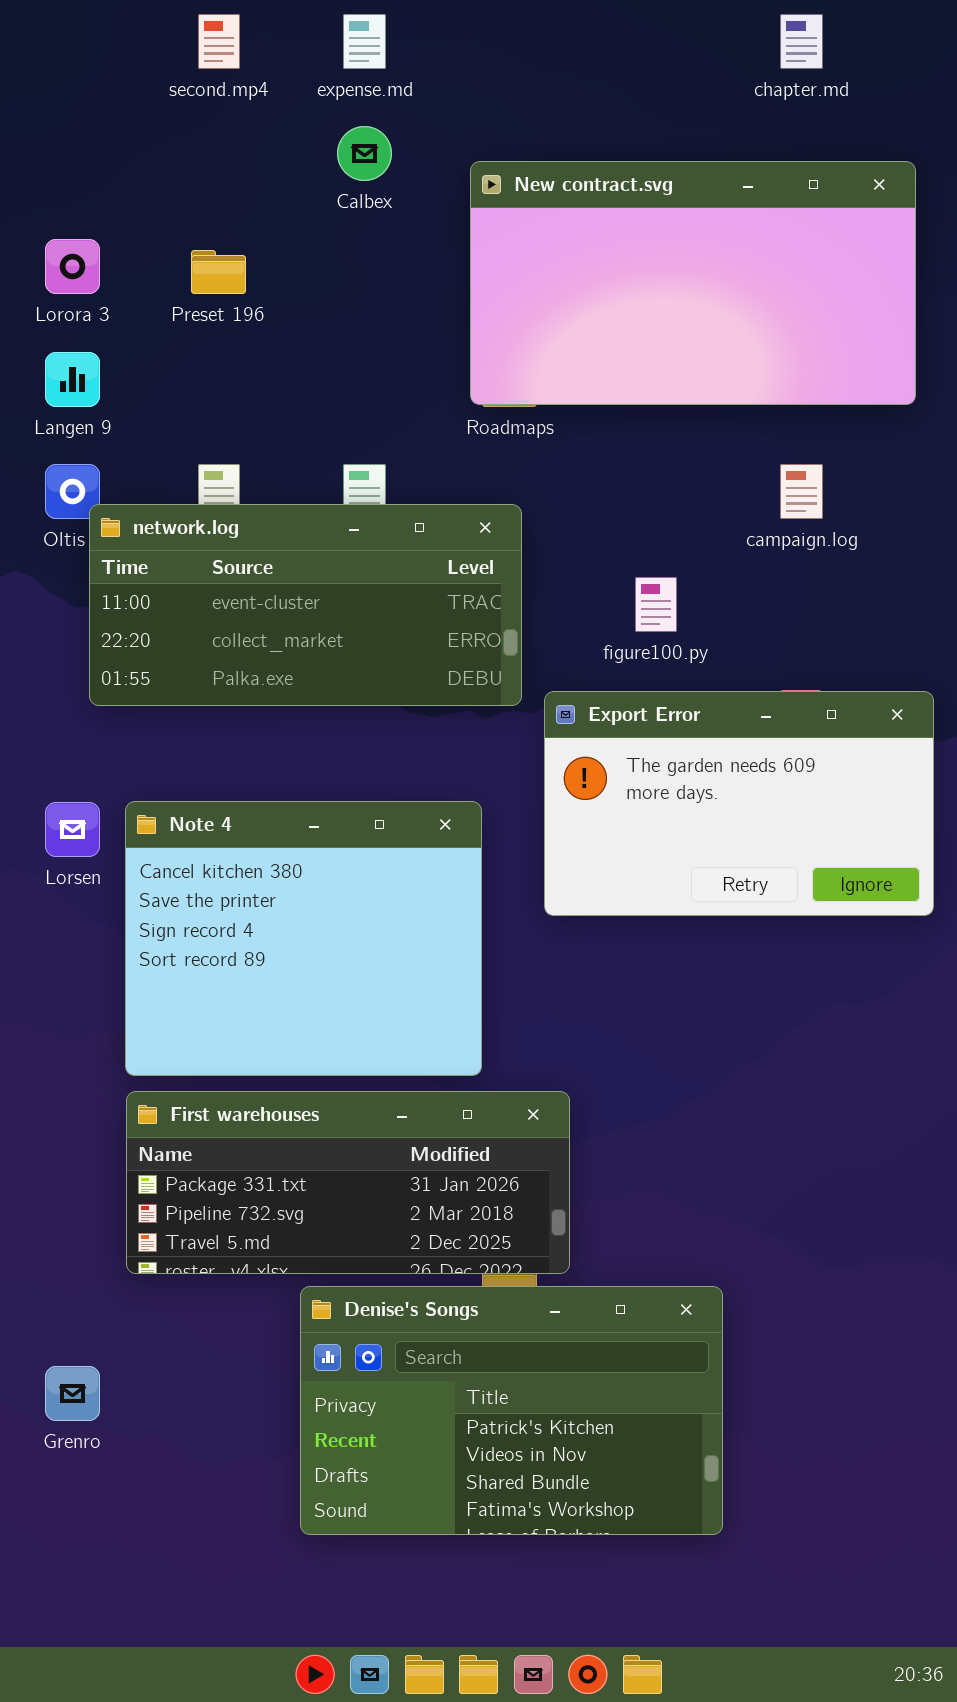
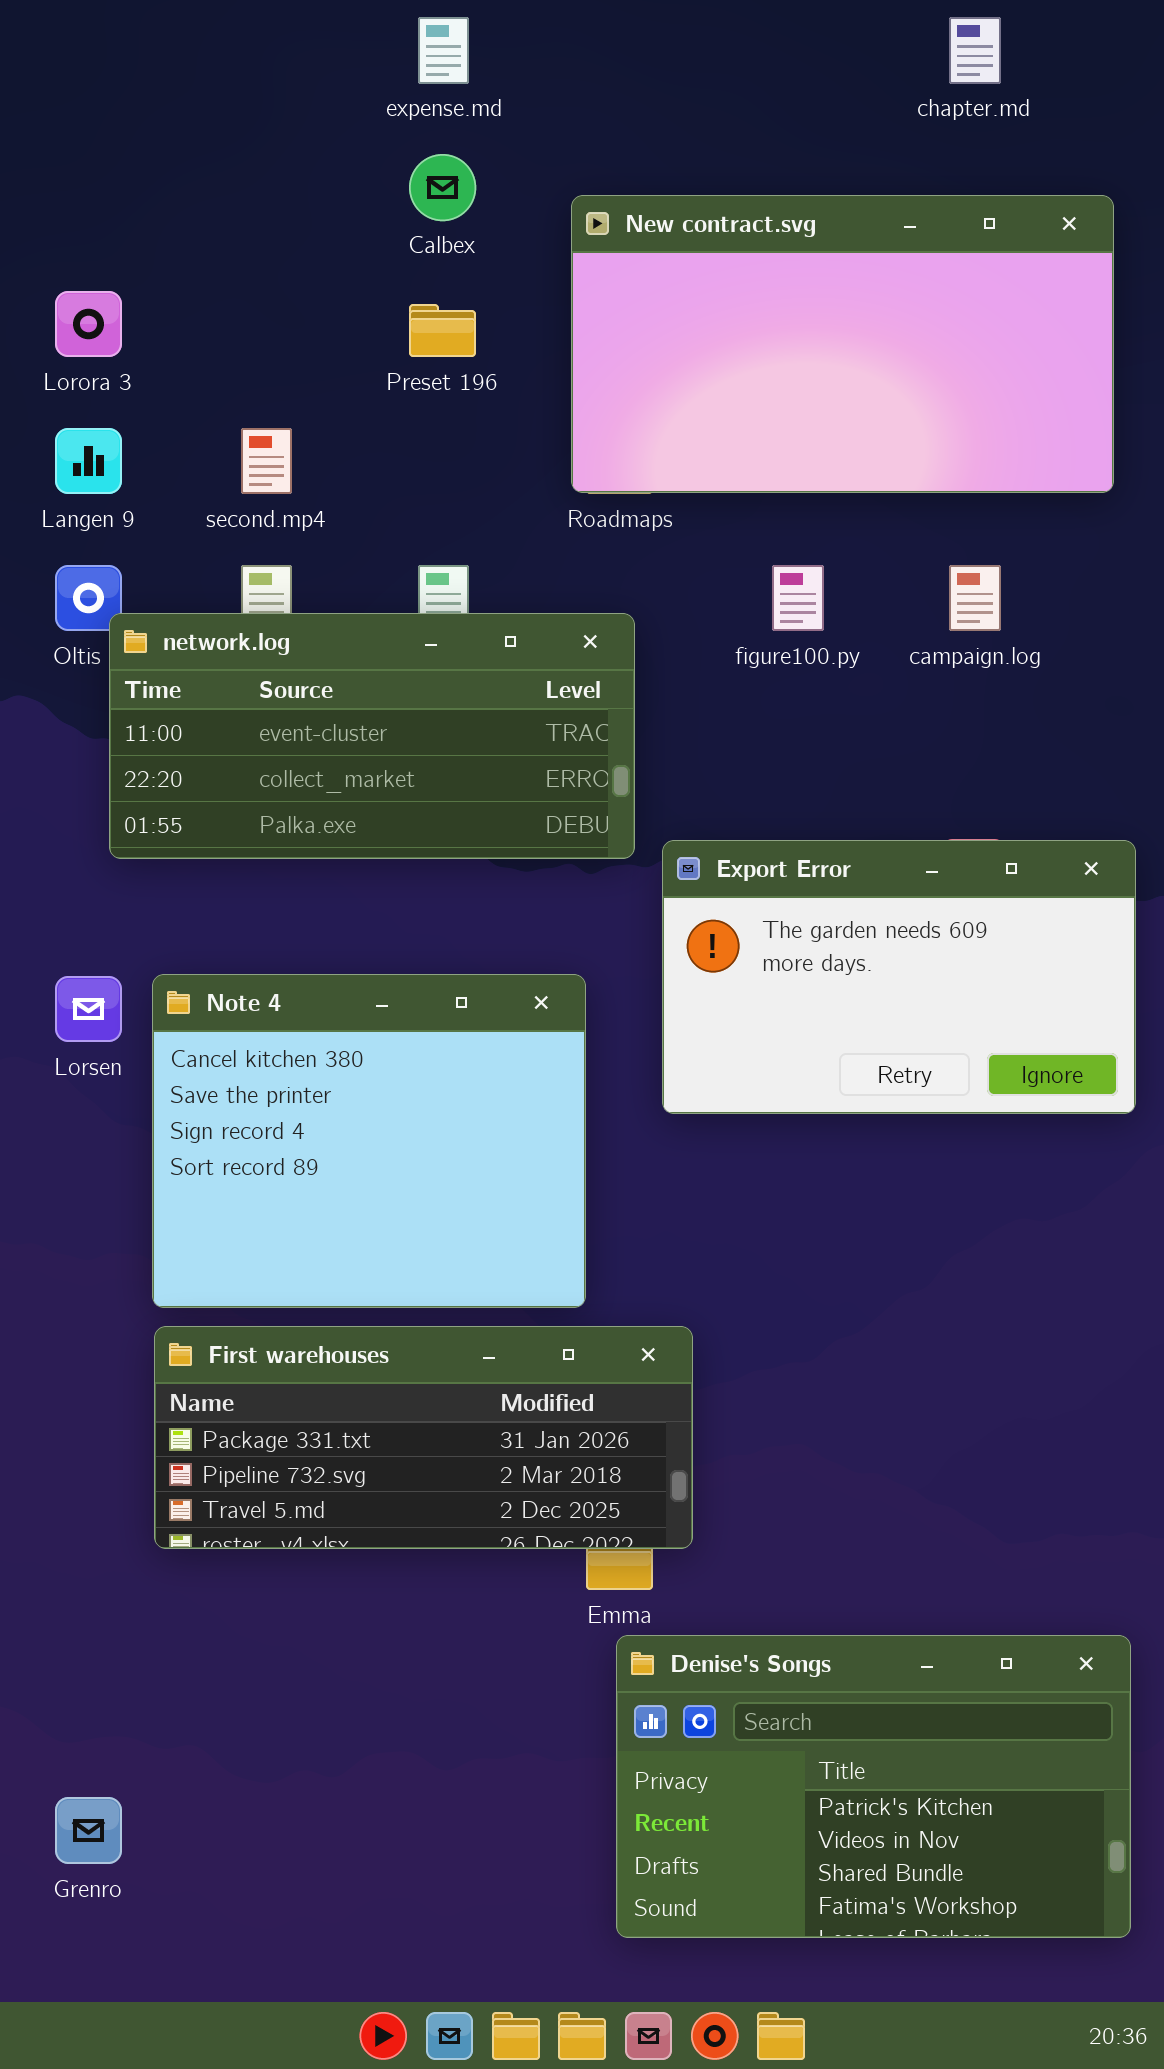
second.mp4: [198,14,240,69] -> [241,428,292,494], moved
Preset 196: [191,250,246,294] -> [409,304,476,357], moved
figure100.py: [635,577,677,632] -> [772,565,824,631], moved
Denise's Songs: [300,1286,723,1535] -> [616,1635,1131,1938], moved
Grenro: [45,1366,100,1421] -> [55,1797,122,1864], moved

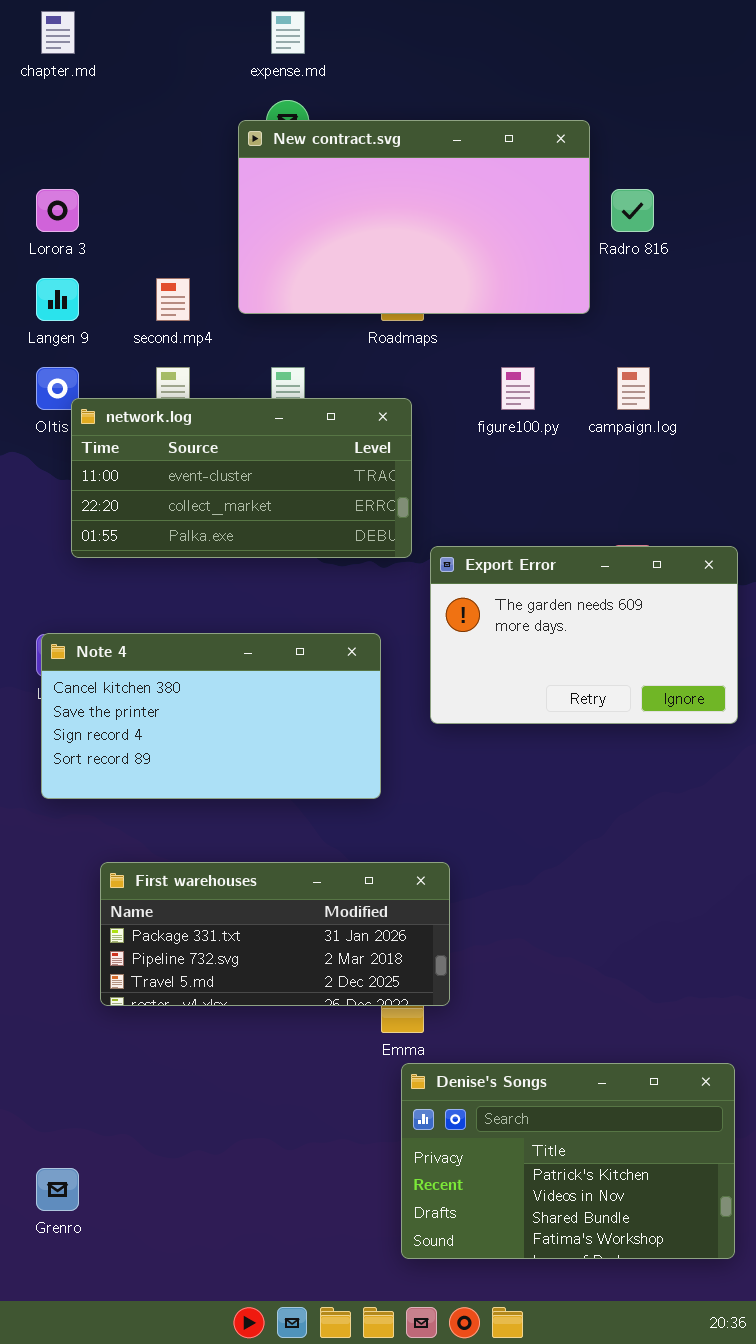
chapter.md: [949,17,1001,84] -> [41,11,75,54], moved
New contract.svg: [571,195,1114,493] -> [238,120,590,314], moved
Note 4: [152,974,586,1308] -> [41,633,381,799], resized

